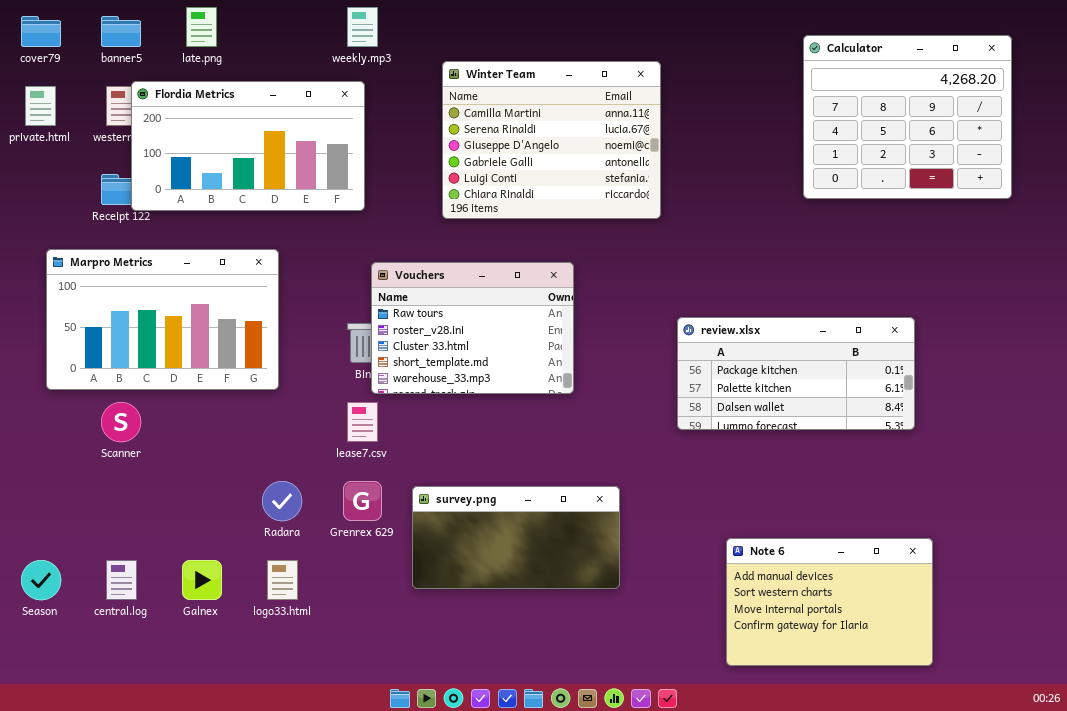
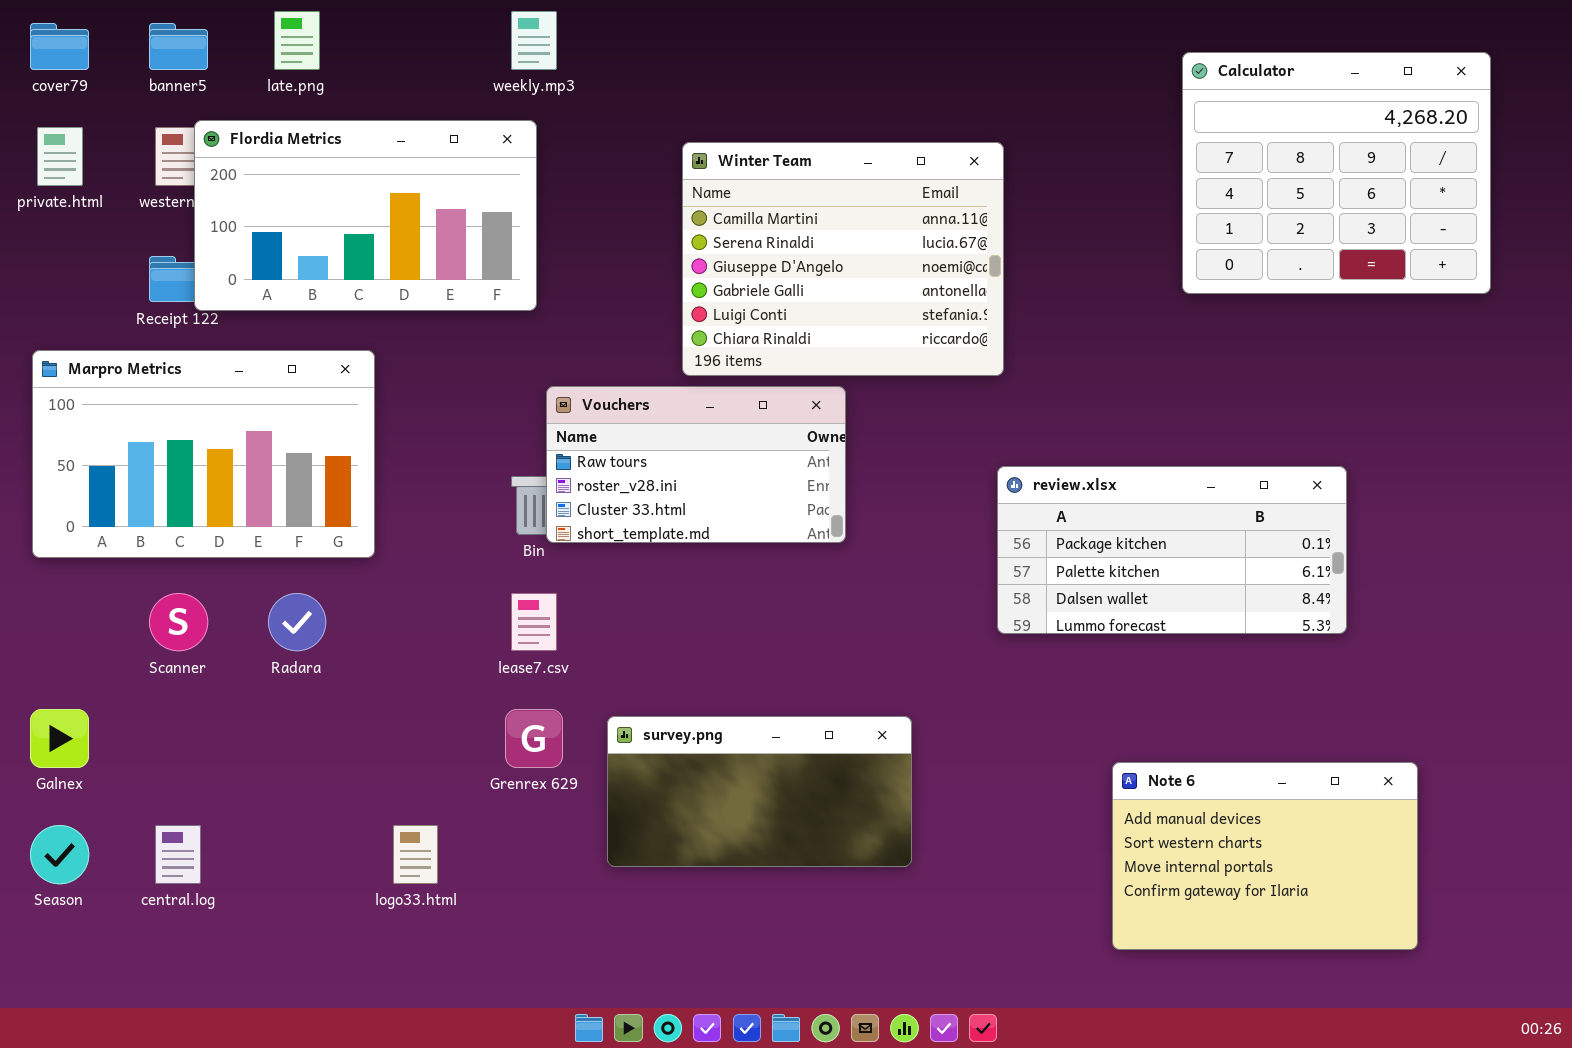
Winter Team: [442,61,661,219] -> [682,142,1004,376], moved
Marpro Metrics: [46,249,279,390] -> [32,350,375,558], moved
Vouchers: [371,262,574,394] -> [546,386,846,543], resized
Radara: [262,481,302,521] -> [268,593,326,651], moved
Note 6: [726,538,933,666] -> [1112,762,1418,950], moved
Galnex: [182,560,222,600] -> [30,709,89,768], moved

